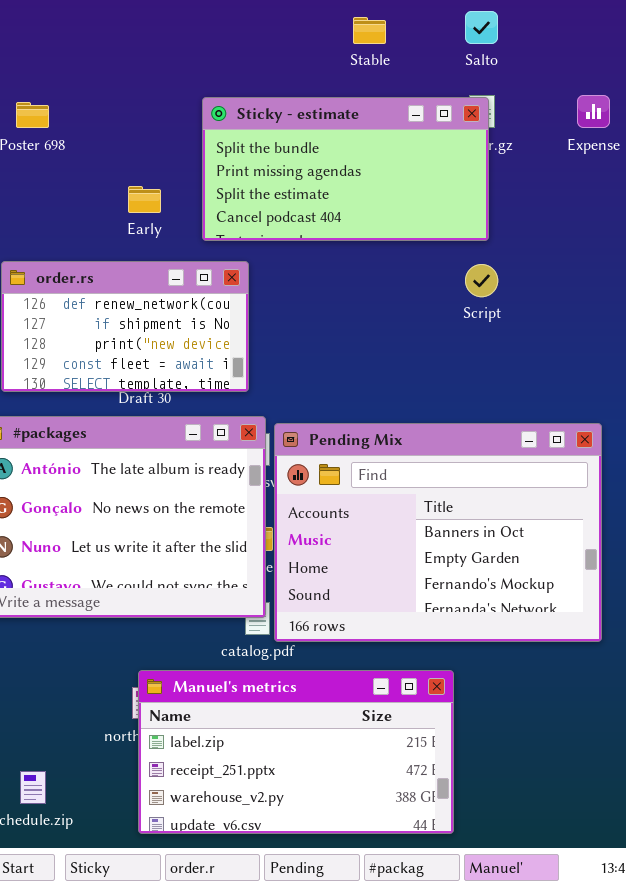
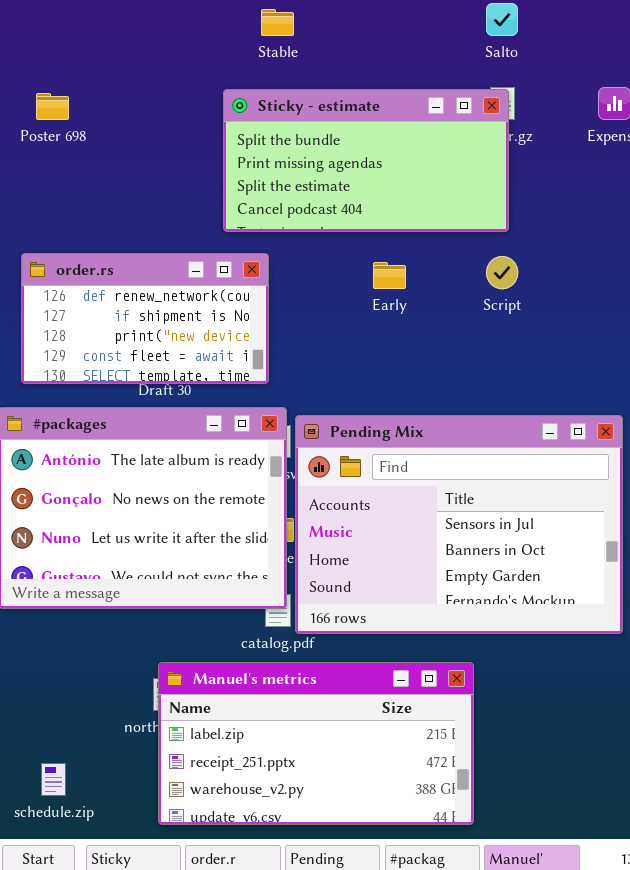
Stable: [353,17,386,44] -> [261,9,294,36], moved
Early: [128,186,161,213] -> [373,262,406,289], moved
Pending Mix: [274,423,602,642] -> [295,415,623,634], scrolled up 1 row

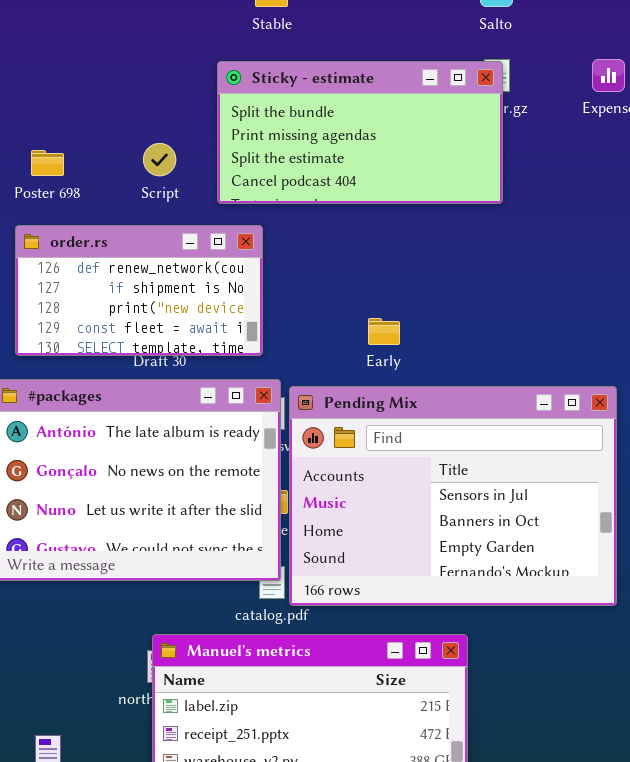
Poster 698: [36,93,69,120] -> [31,150,64,176], moved
Script: [486,256,518,289] -> [143,143,176,176], moved
Early: [373,262,406,289] -> [368,318,400,345], moved

